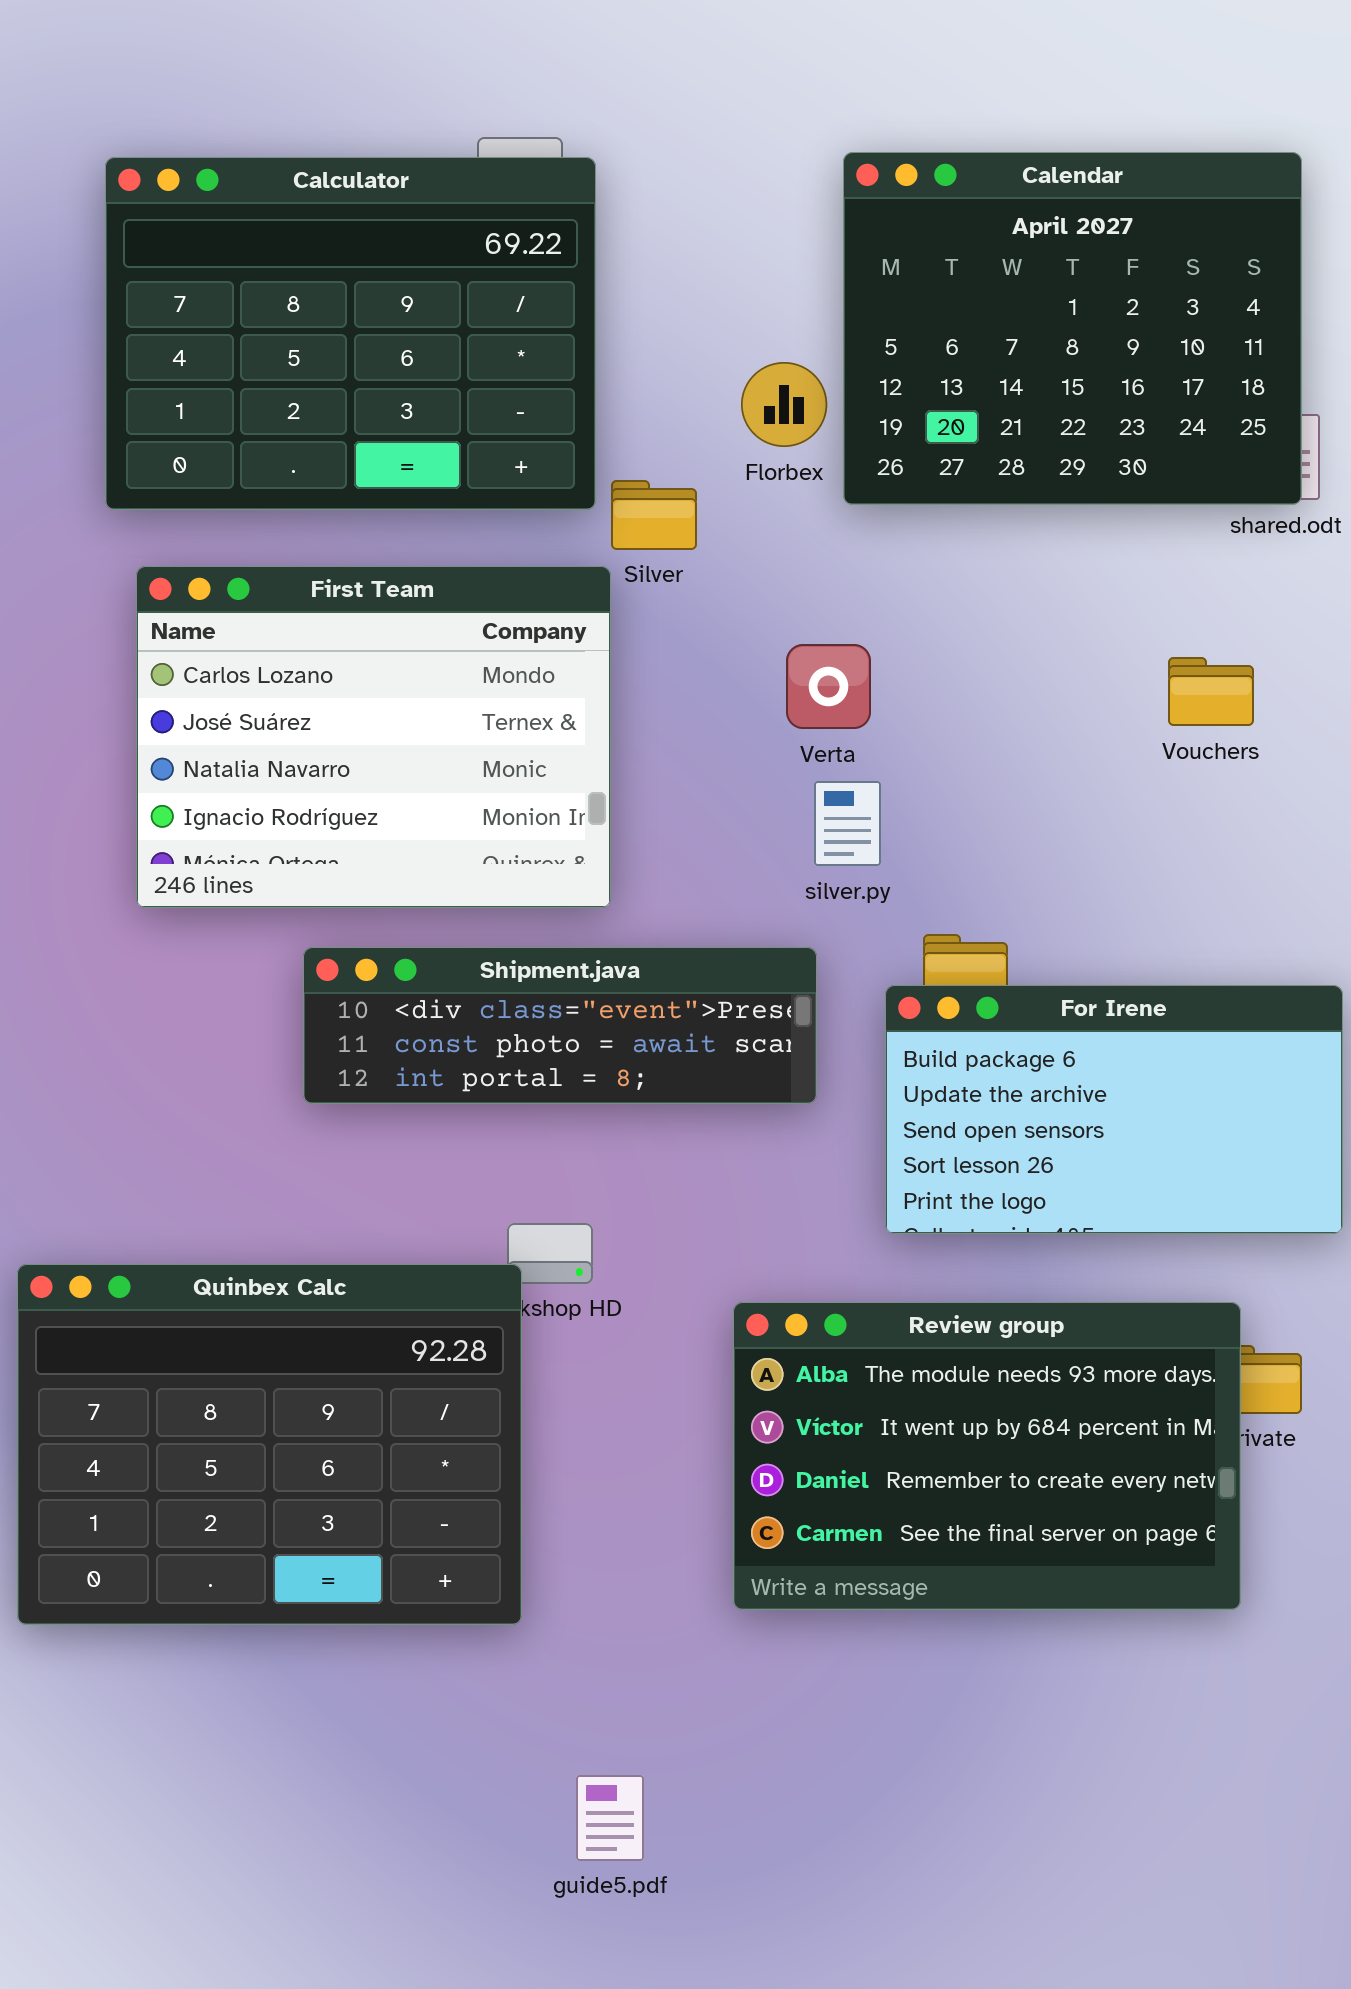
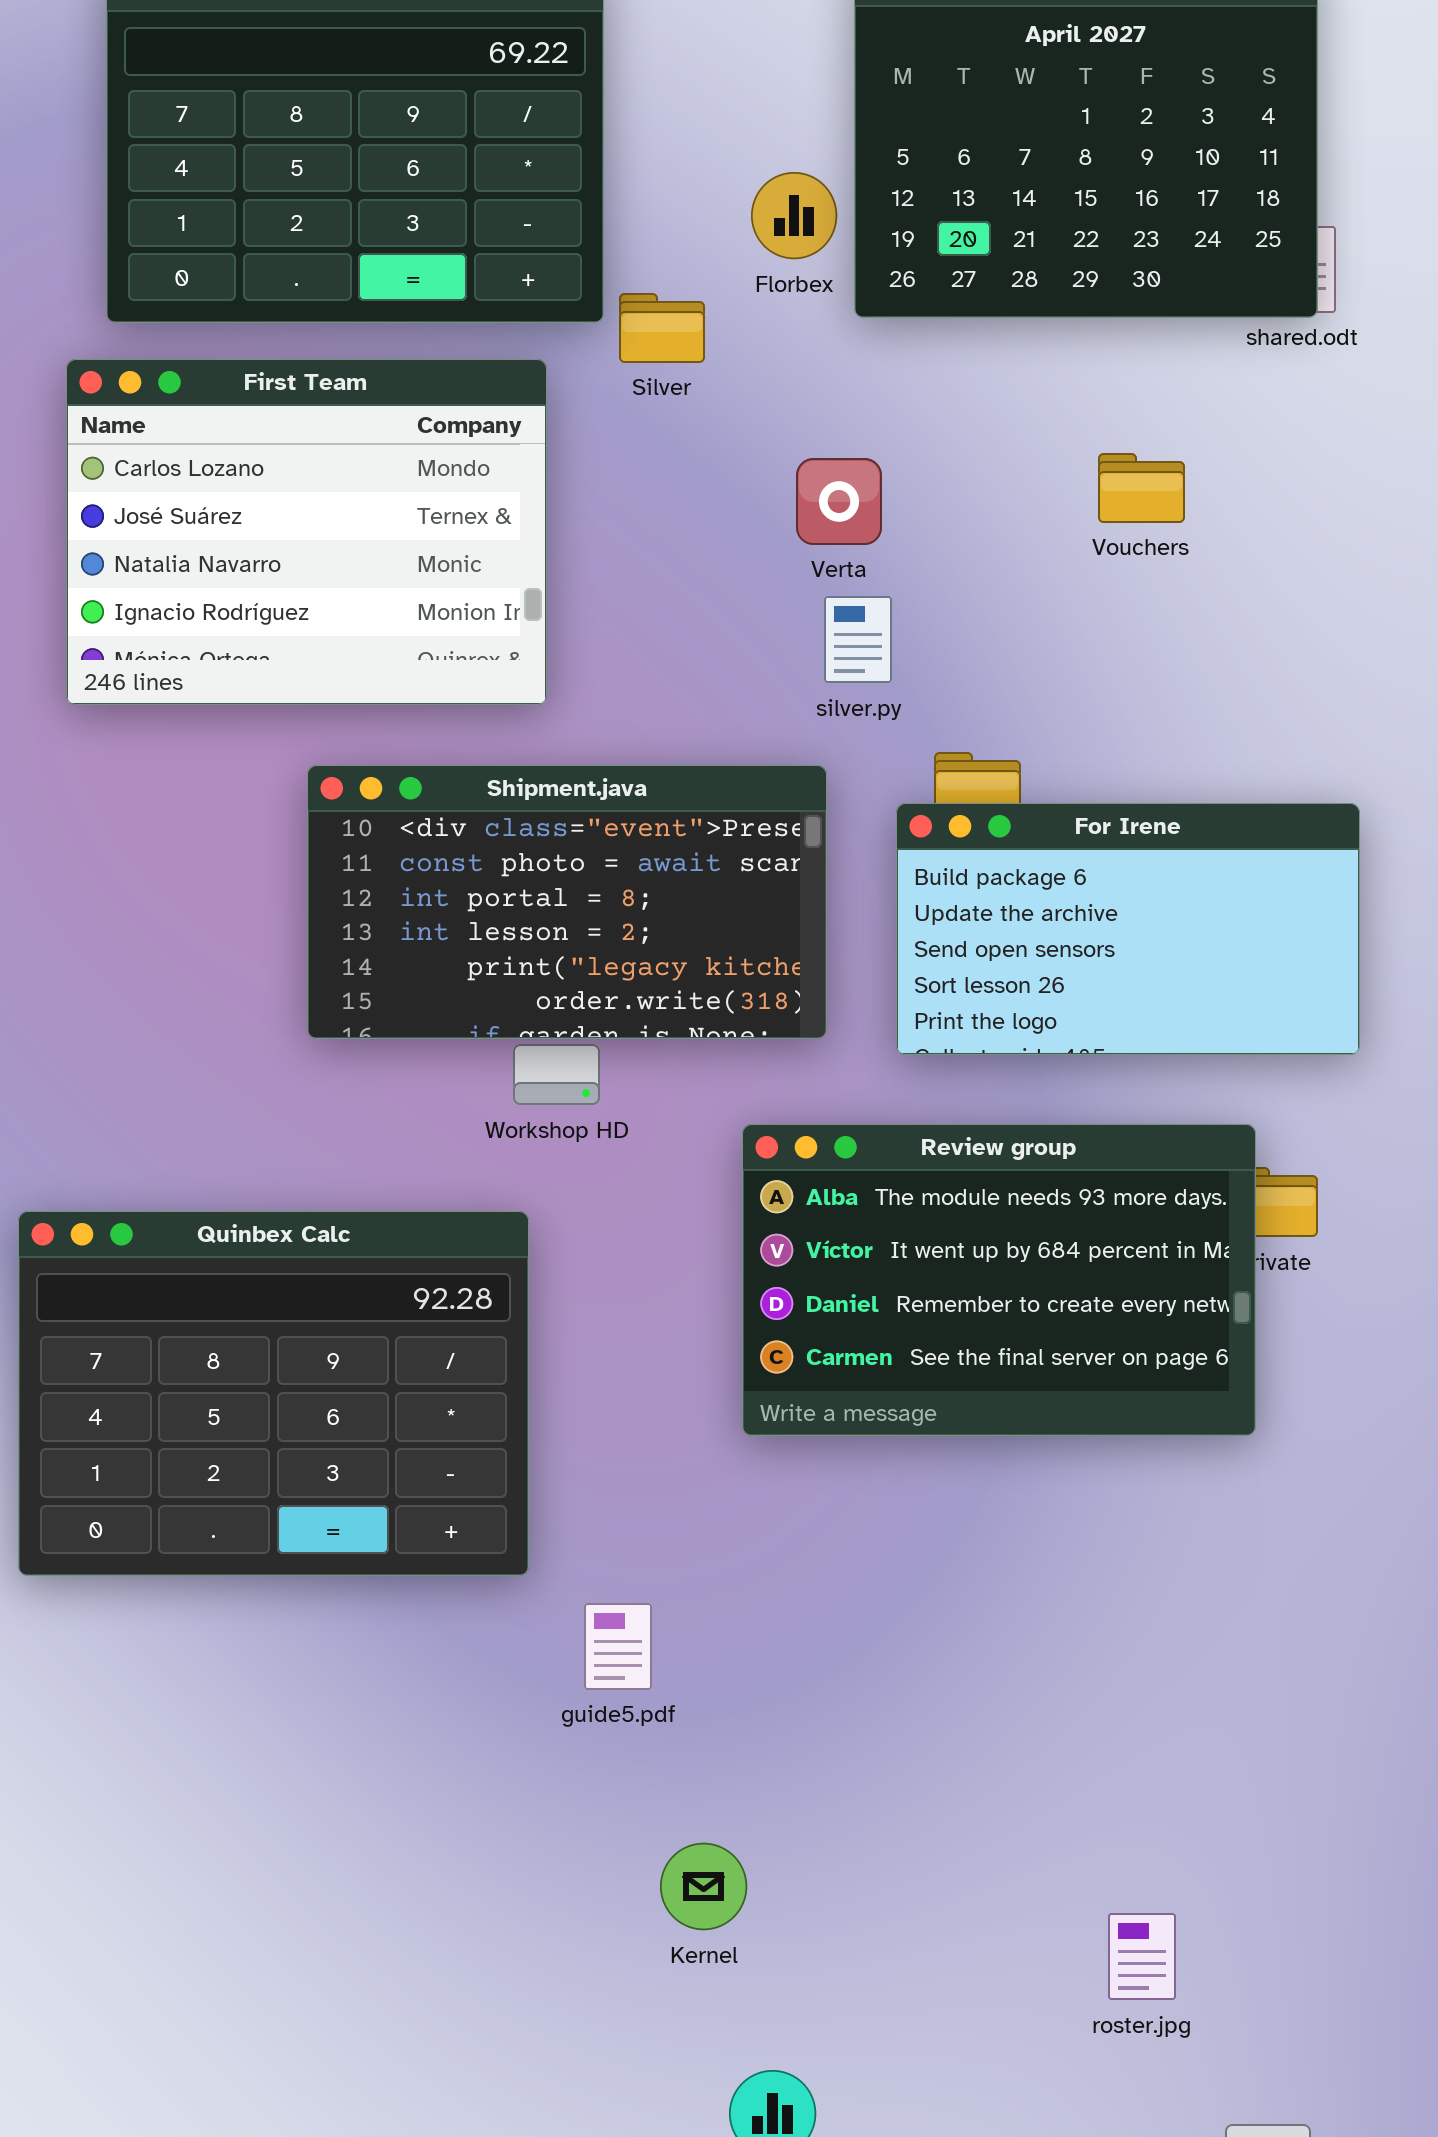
First Team: [136,566,611,908] -> [66,359,547,705], moved
Vouchers: [1168,657,1254,726] -> [1098,453,1185,523], moved
Shipment.java: [303,947,817,1104] -> [307,765,827,1039], resized
Quinbex Calc: [17,1264,522,1625] -> [18,1211,529,1576], moved

